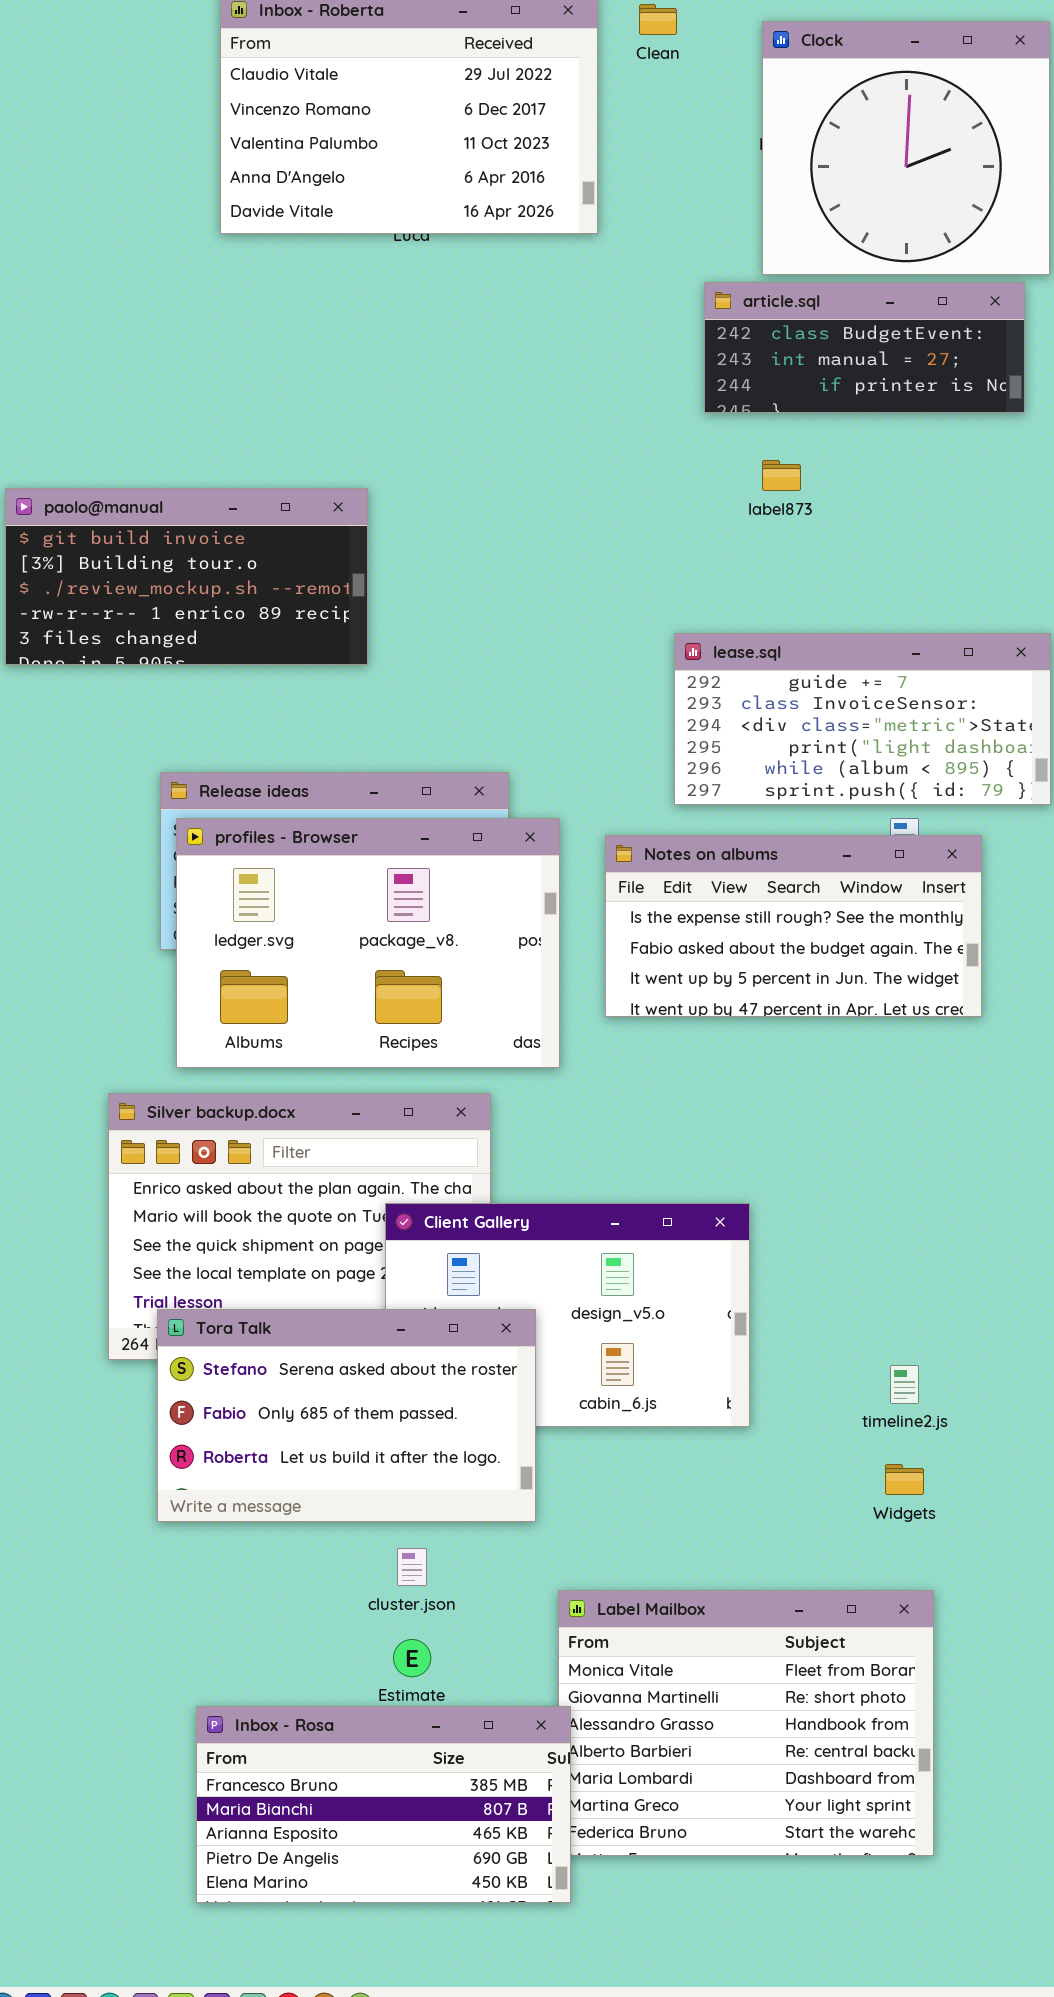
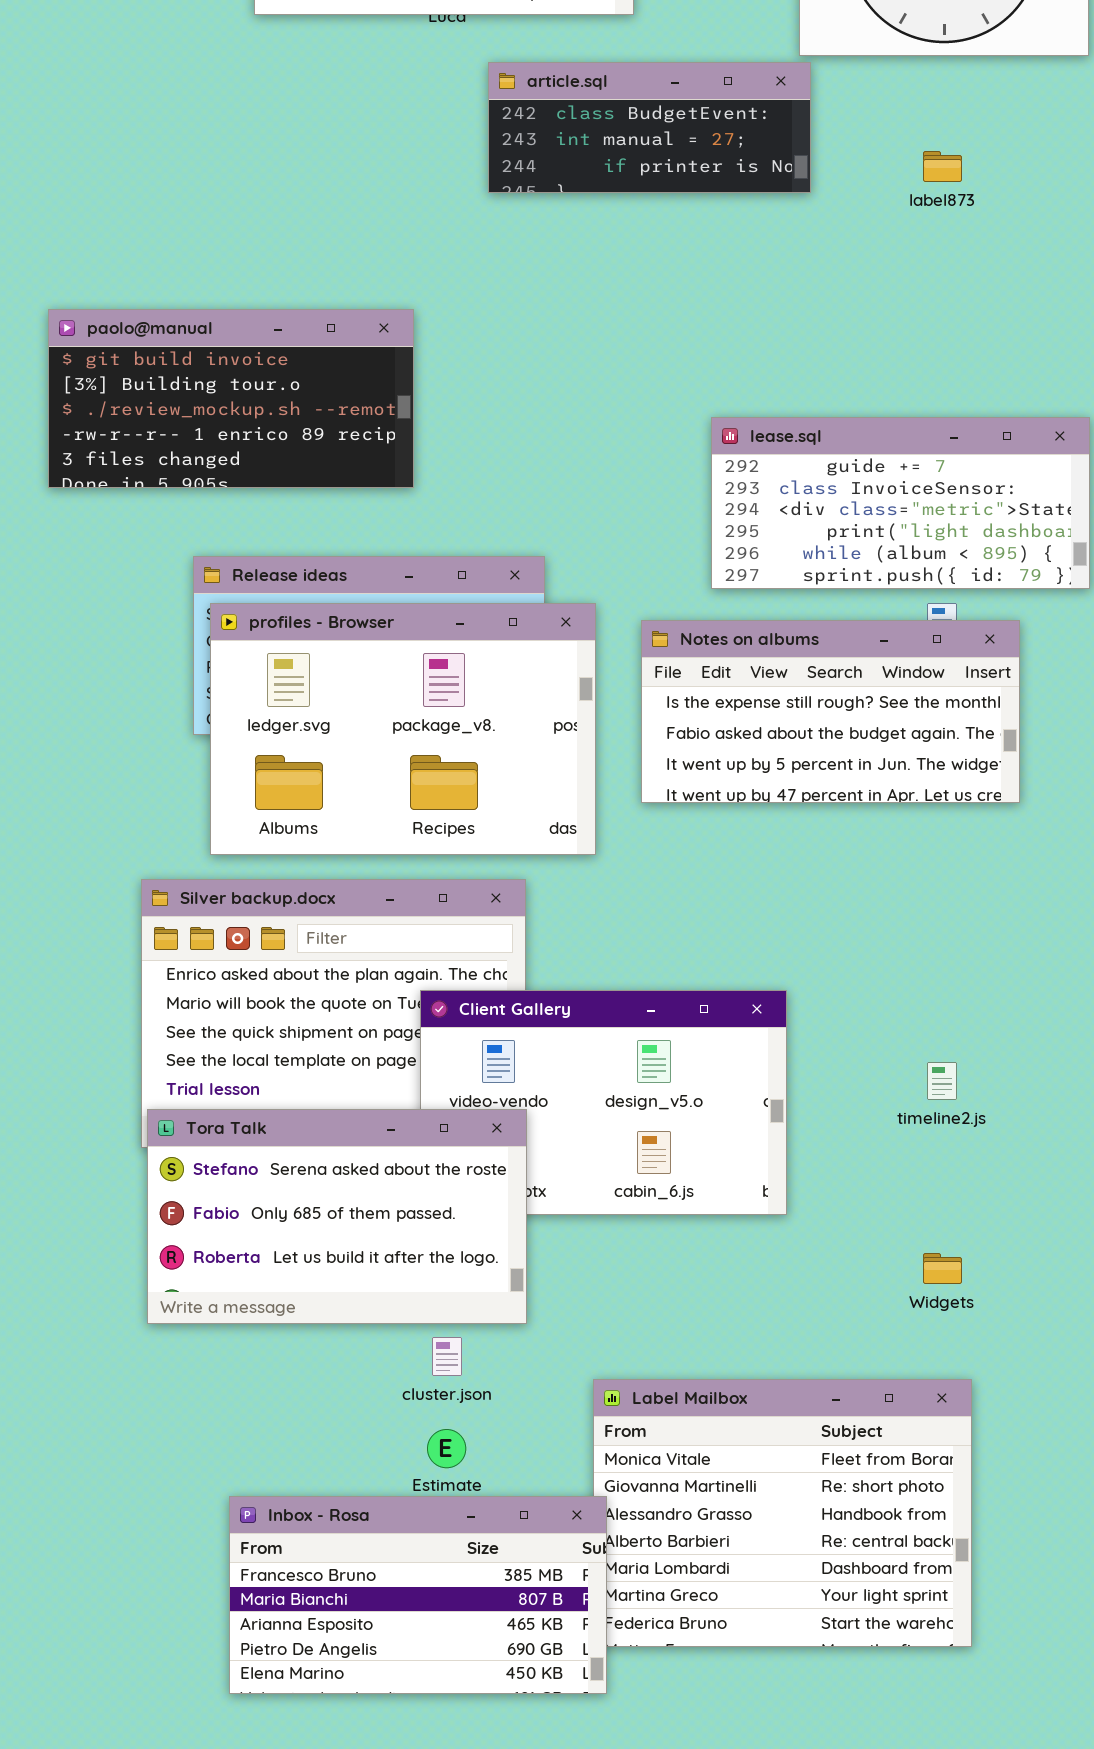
article.sql: [704,282,1025,413] -> [488,62,811,193], moved
label873: [762,460,801,491] -> [923,151,962,182], moved
paolo@manual: [5,488,368,665] -> [48,309,414,488], moved
Tora Talk: [157,1309,536,1522] -> [147,1109,527,1324], moved
timeline2.js: [890,1365,919,1404] -> [927,1062,957,1100], moved

